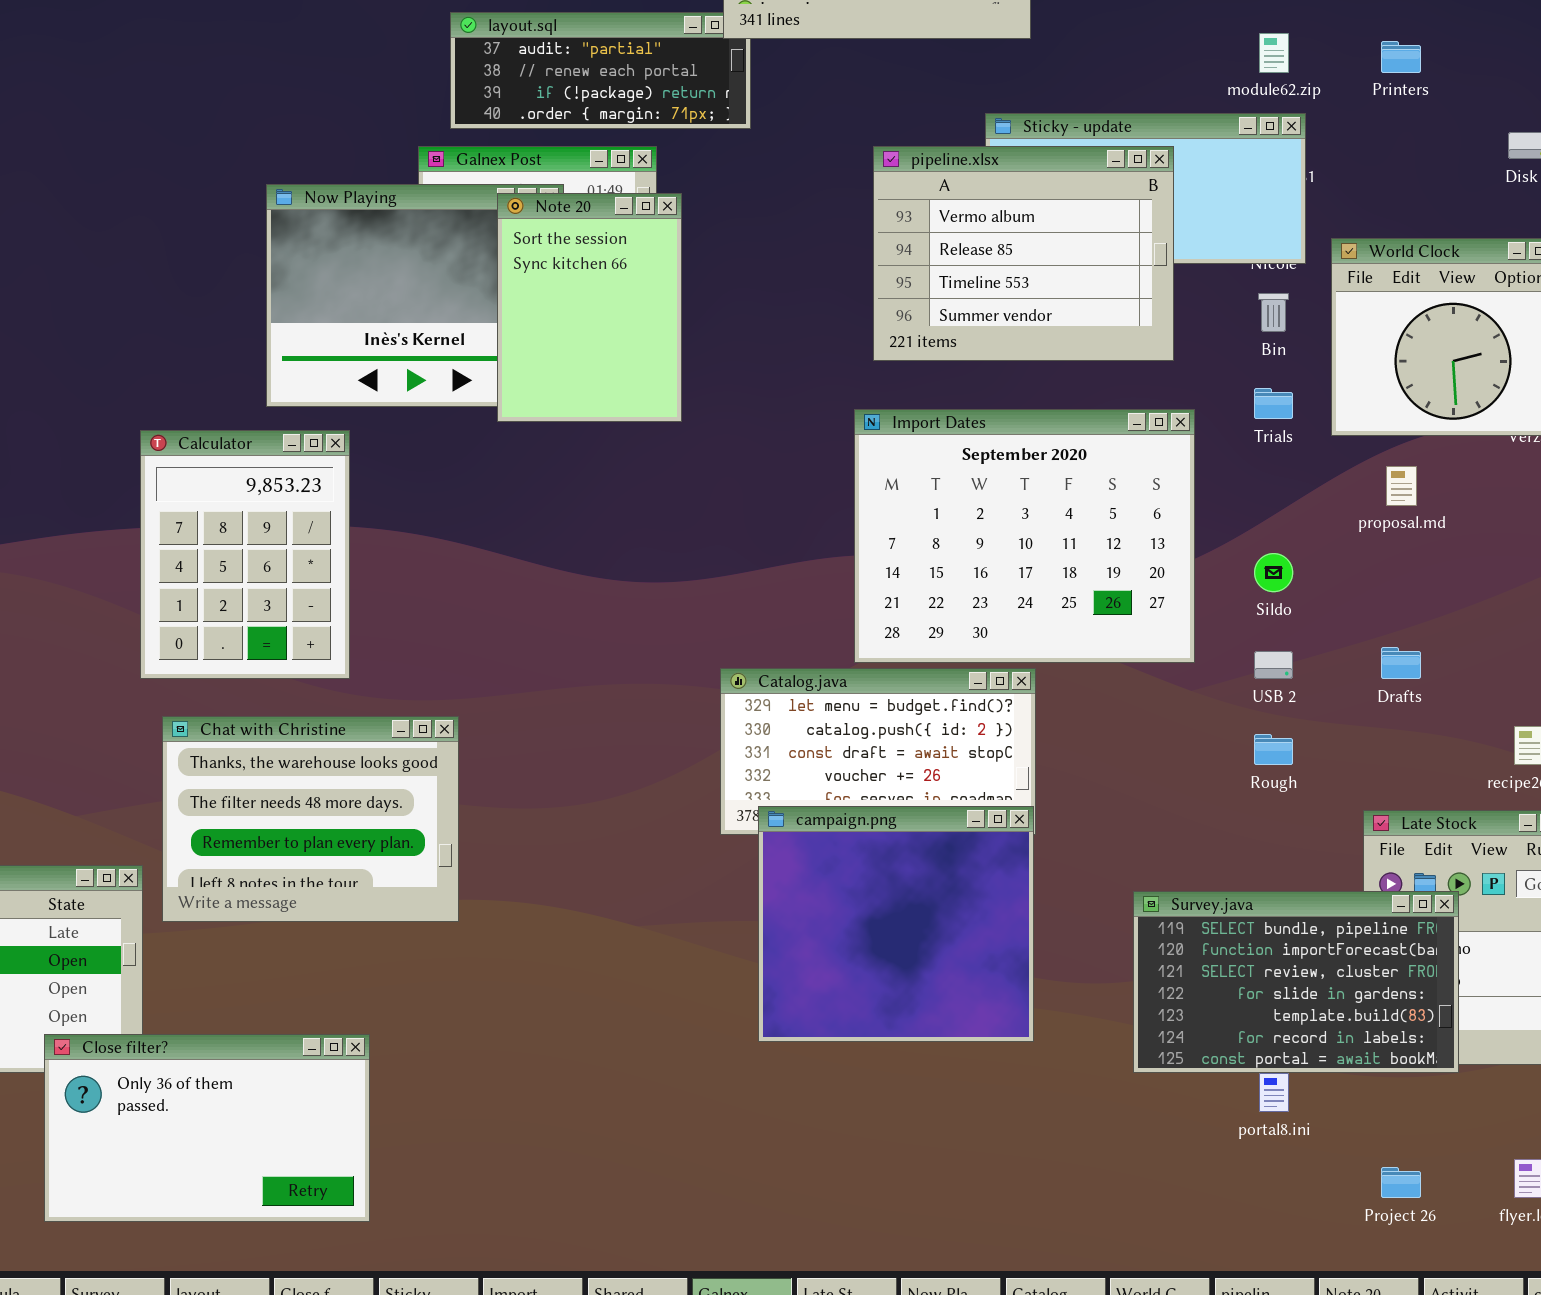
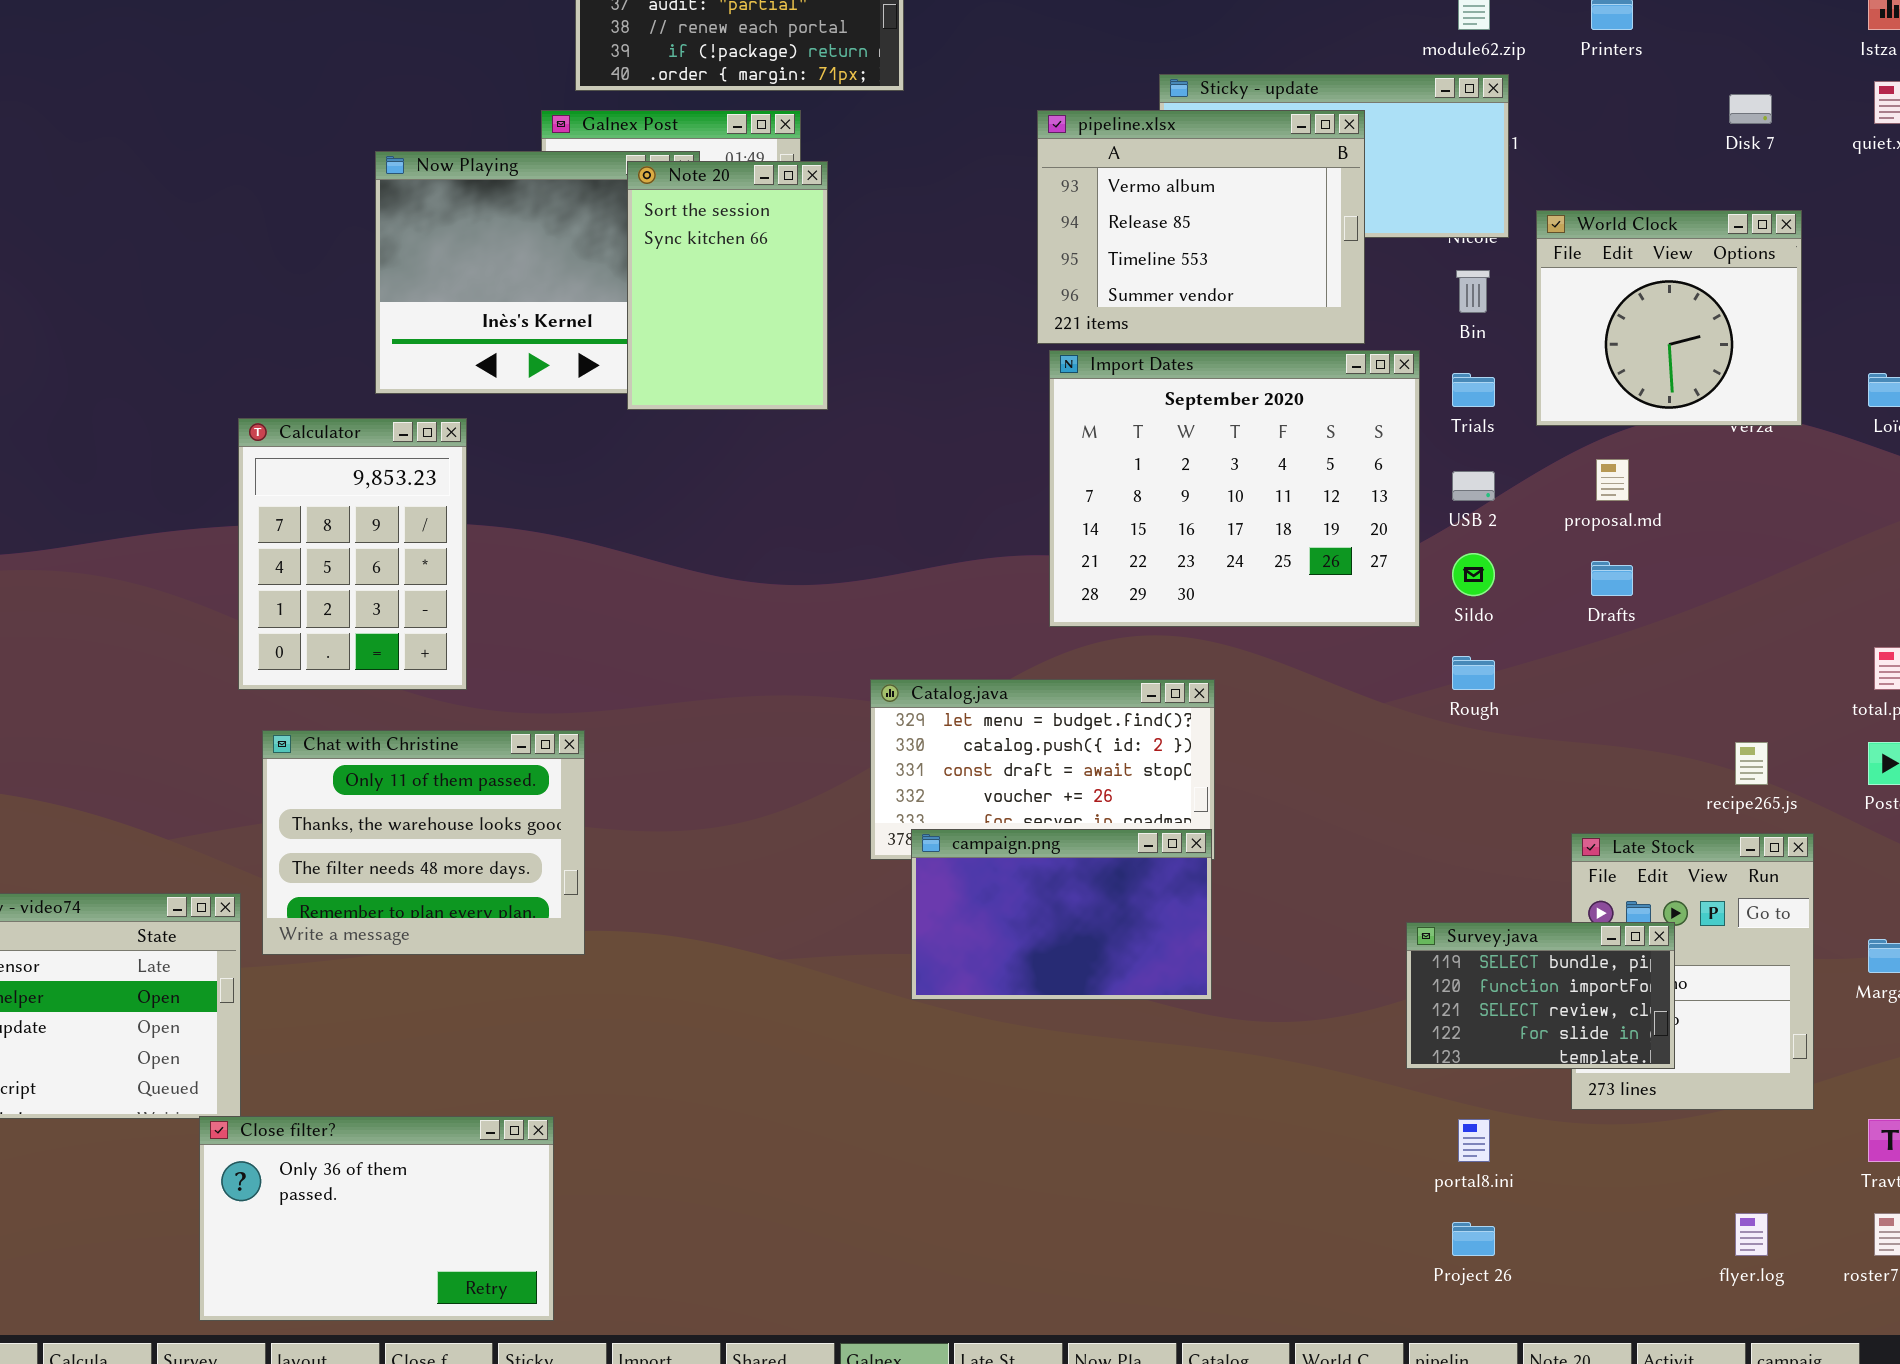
Import Dates: [854,409,1195,663] -> [1049,350,1420,627], moved
Drafts: [1381,647,1421,679] -> [1591,561,1633,596], moved
USB 2: [1254,651,1293,679] -> [1452,471,1495,501], moved
Chat with Christine: [162,716,459,922] -> [262,730,585,955], scrolled up 1 row
Rough: [1254,734,1293,765] -> [1452,656,1495,690], moved
campaign.png: [758,806,1034,1042] -> [911,829,1212,1000], resized
Survey.java: [1133,891,1459,1073] -> [1406,922,1675,1069], resized
Close filter?: [44,1034,370,1222] -> [199,1116,554,1321], moved
Project 26: [1381,1167,1421,1198] -> [1452,1222,1495,1256], moved

